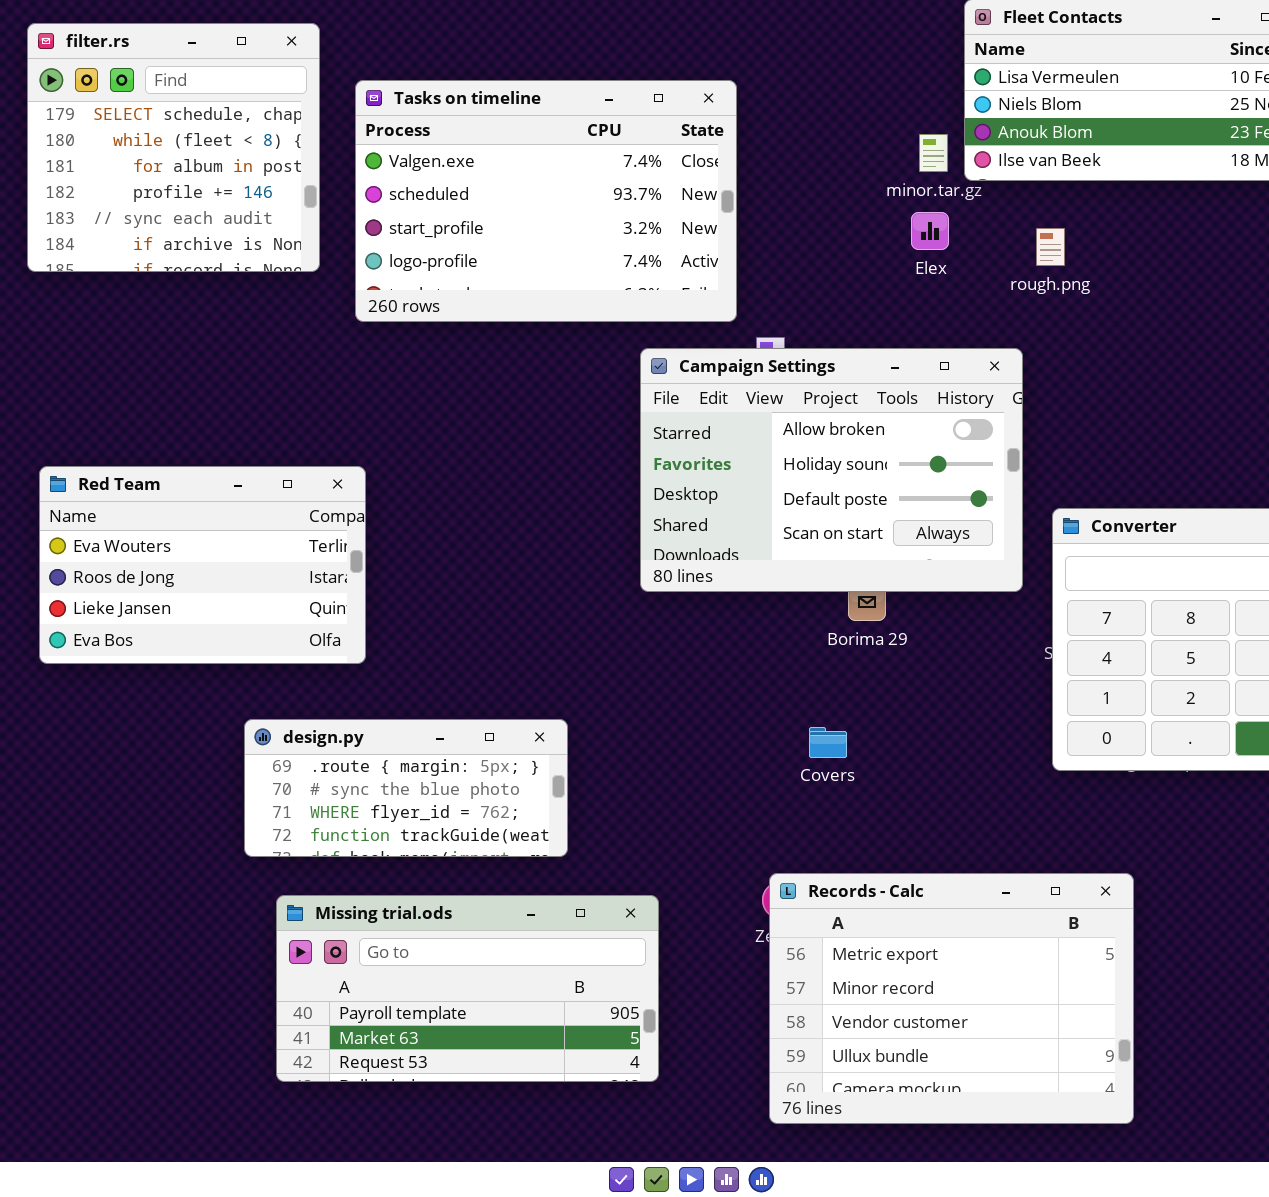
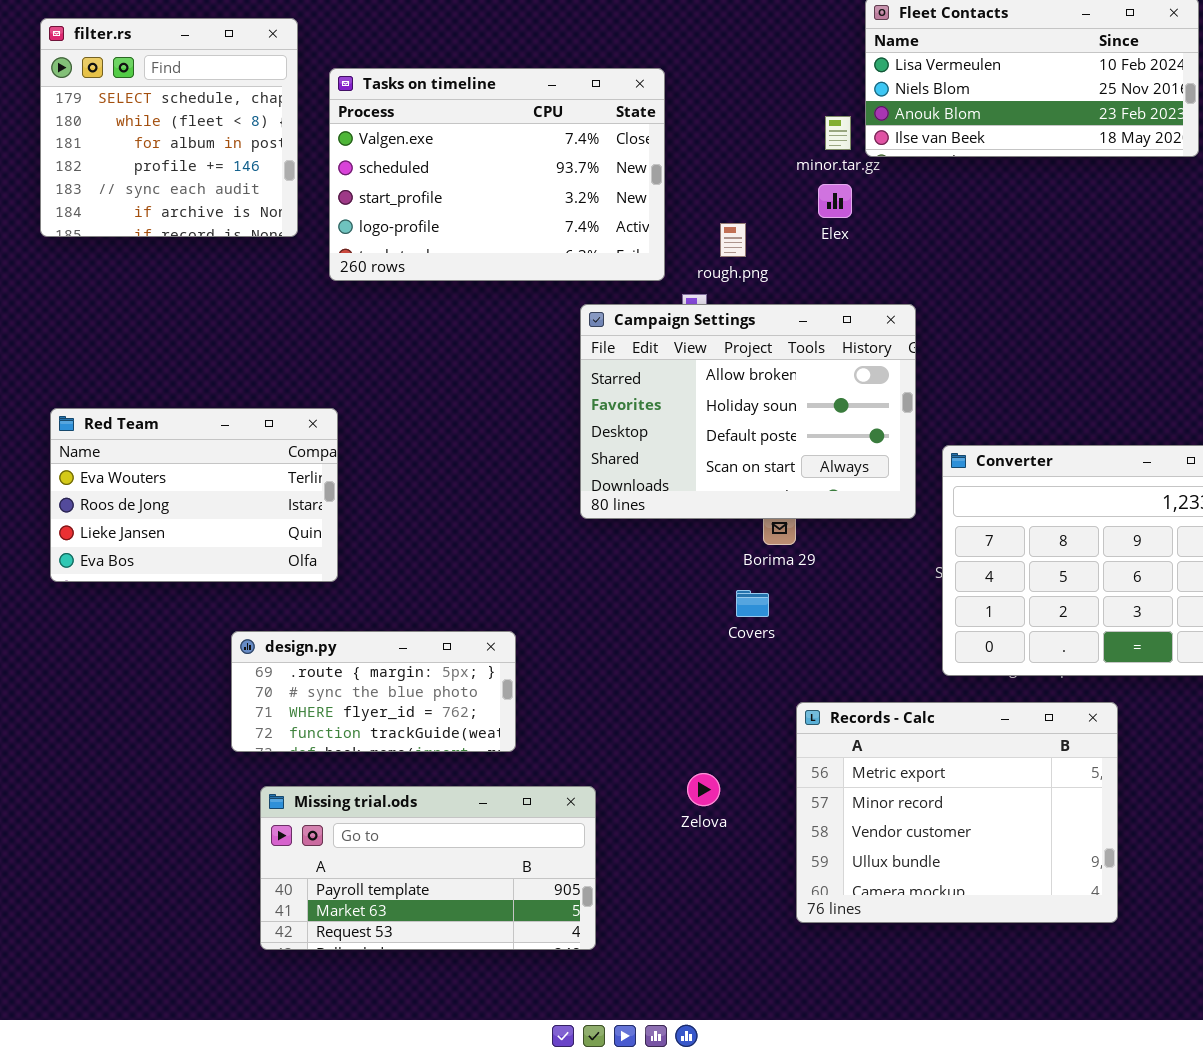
rough.png: [1036,228,1065,266] -> [720,223,746,257], moved
Covers: [809,727,847,758] -> [736,590,769,617], moved
Records - Calc: [769,873,1134,1124] -> [796,702,1118,923], moved

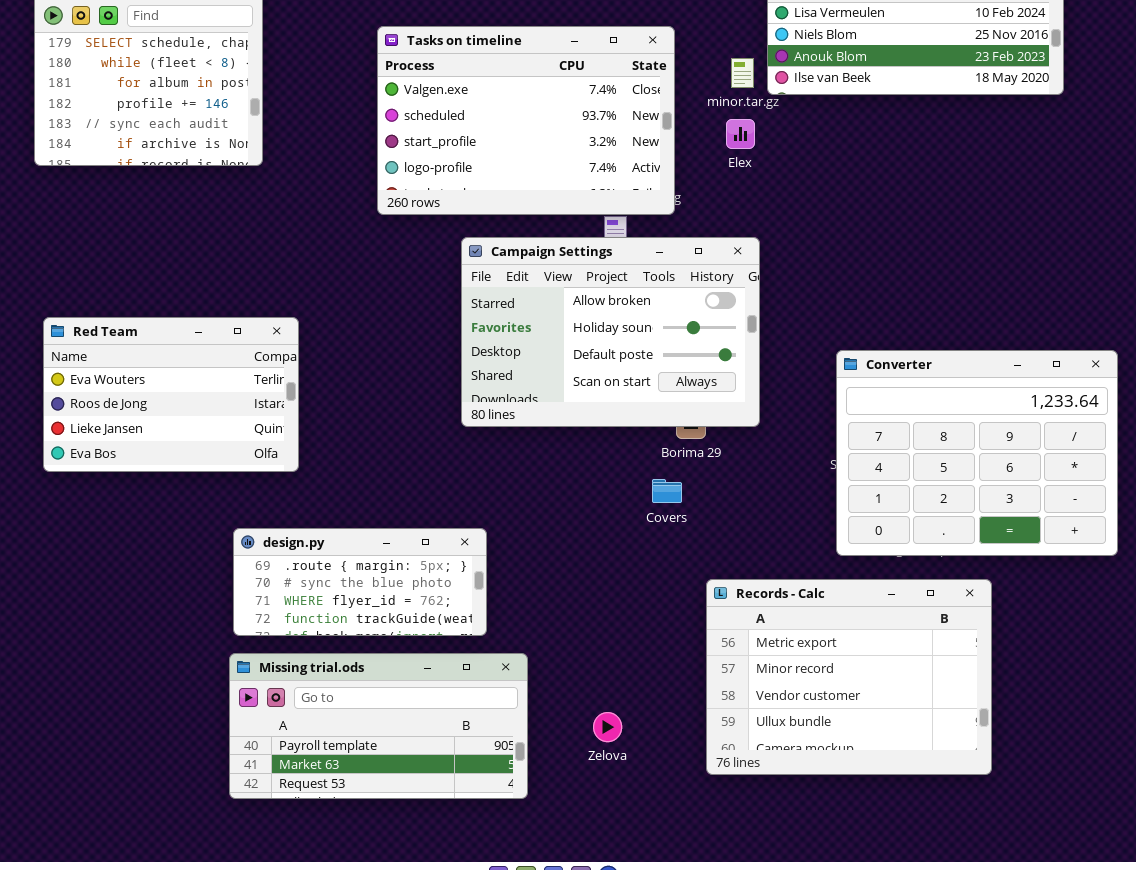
Tasks on timeline: [329,68,665,281] -> [377,26,675,215], moved
Campaign Settings: [580,304,916,519] -> [461,237,760,427], moved
design.py: [231,631,516,752] -> [233,528,487,636], moved
Zelova: [687,773,720,806] -> [593,712,622,742], moved

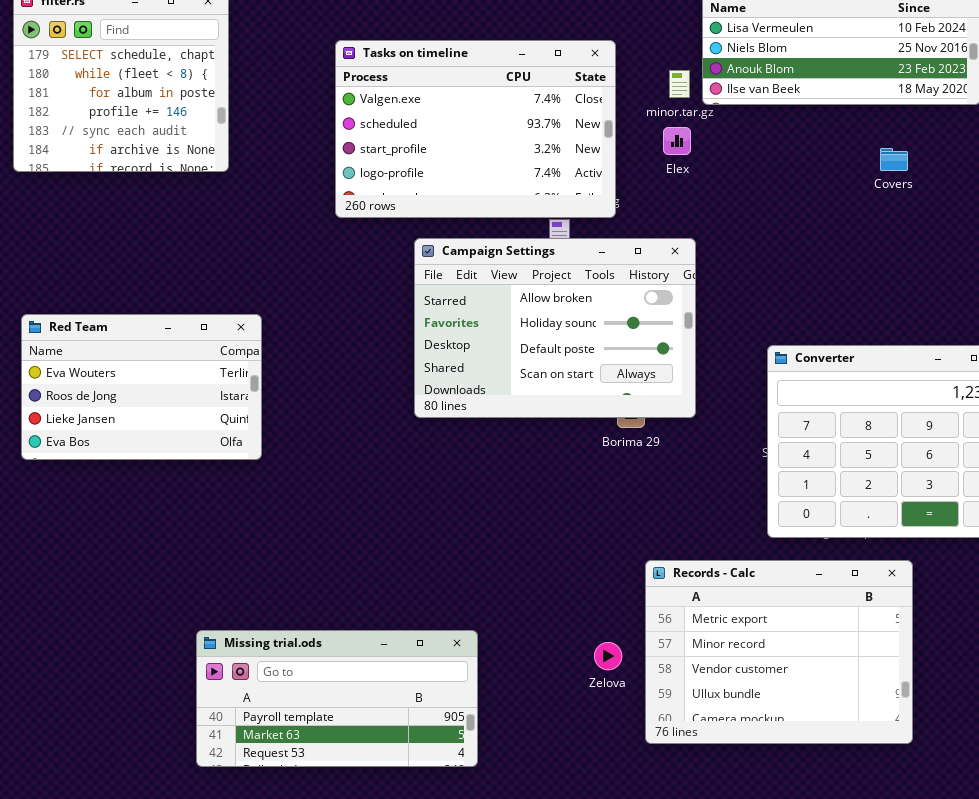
Covers: [652,479,682,503] -> [880,148,908,171], moved
design.py: [233,528,487,636] -> none, closed
Zelova: [593,712,622,742] -> [594,642,622,670], moved

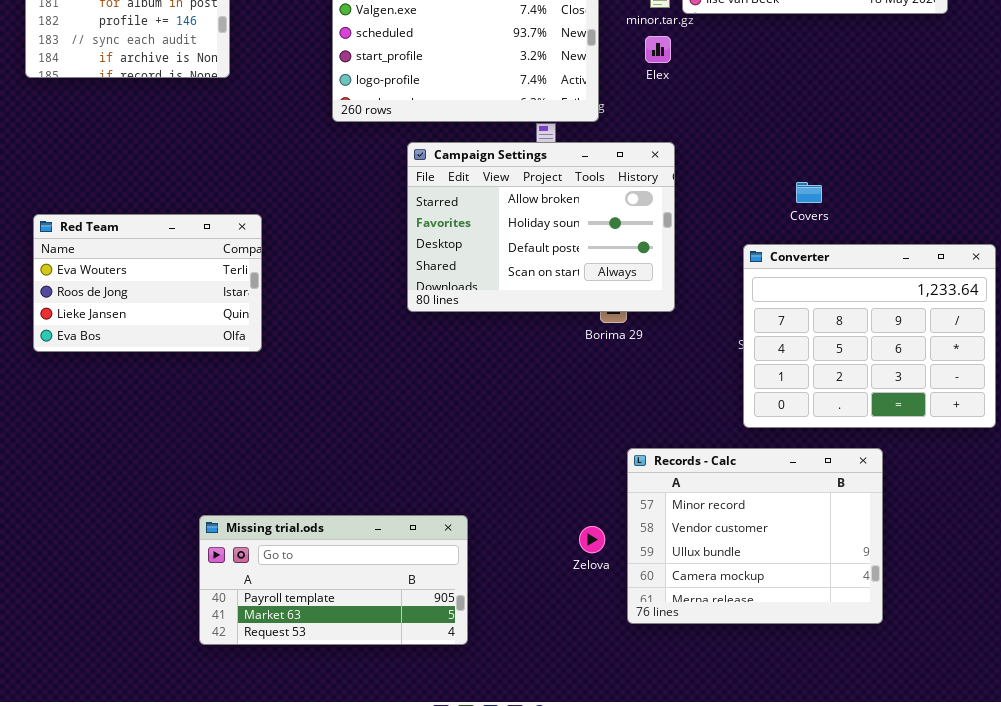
Covers: [880,148,908,171] -> [796,182,822,203], moved
Records - Calc: [645,560,913,744] -> [627,448,883,624], scrolled down 1 row

